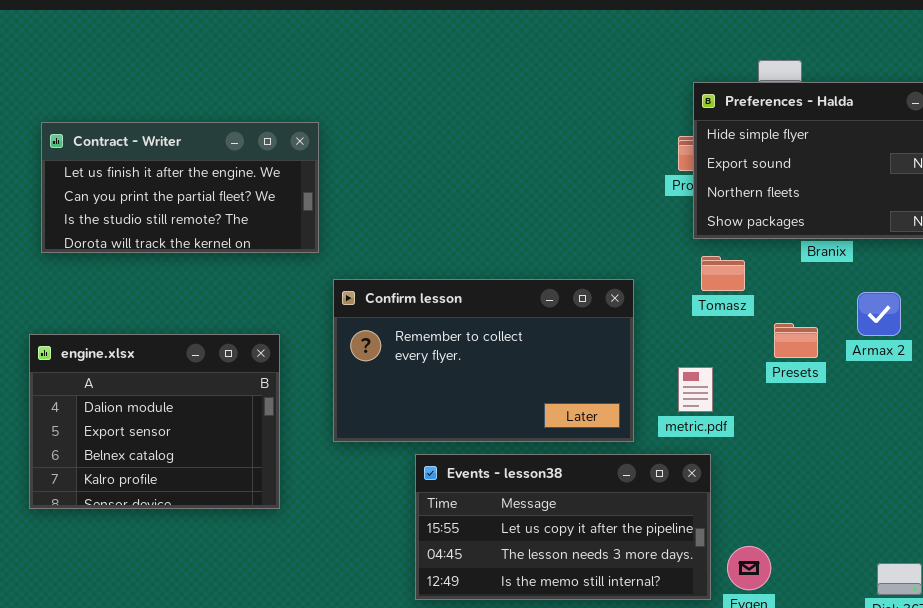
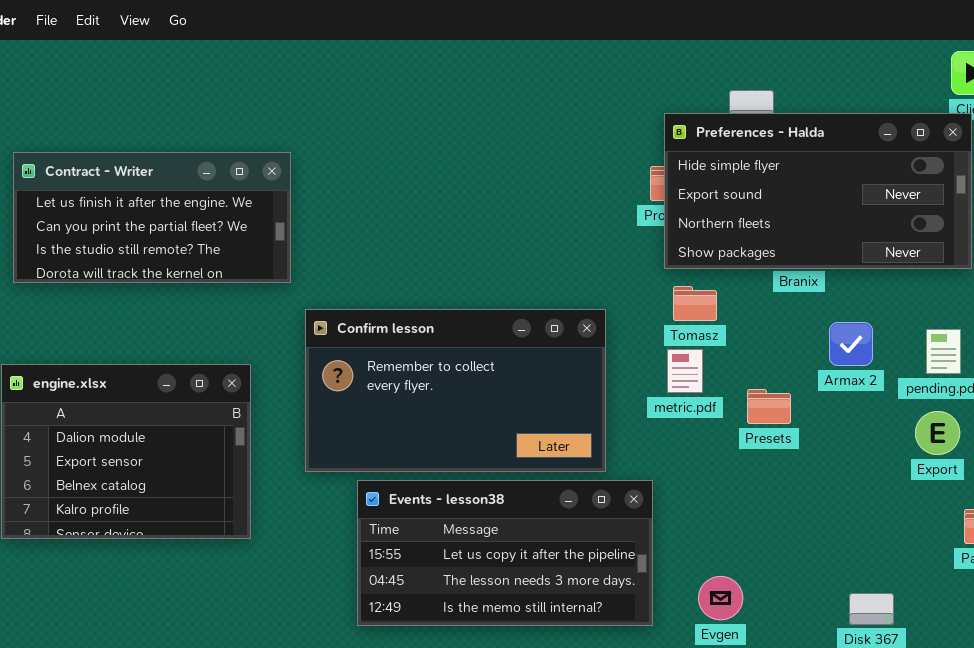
Presets: [774,323,818,358] -> [747,389,791,424], moved
metric.pdf: [678,367,713,412] -> [667,349,703,393], moved
Events - lesson38: [415,454,711,600] -> [357,480,653,626], moved

